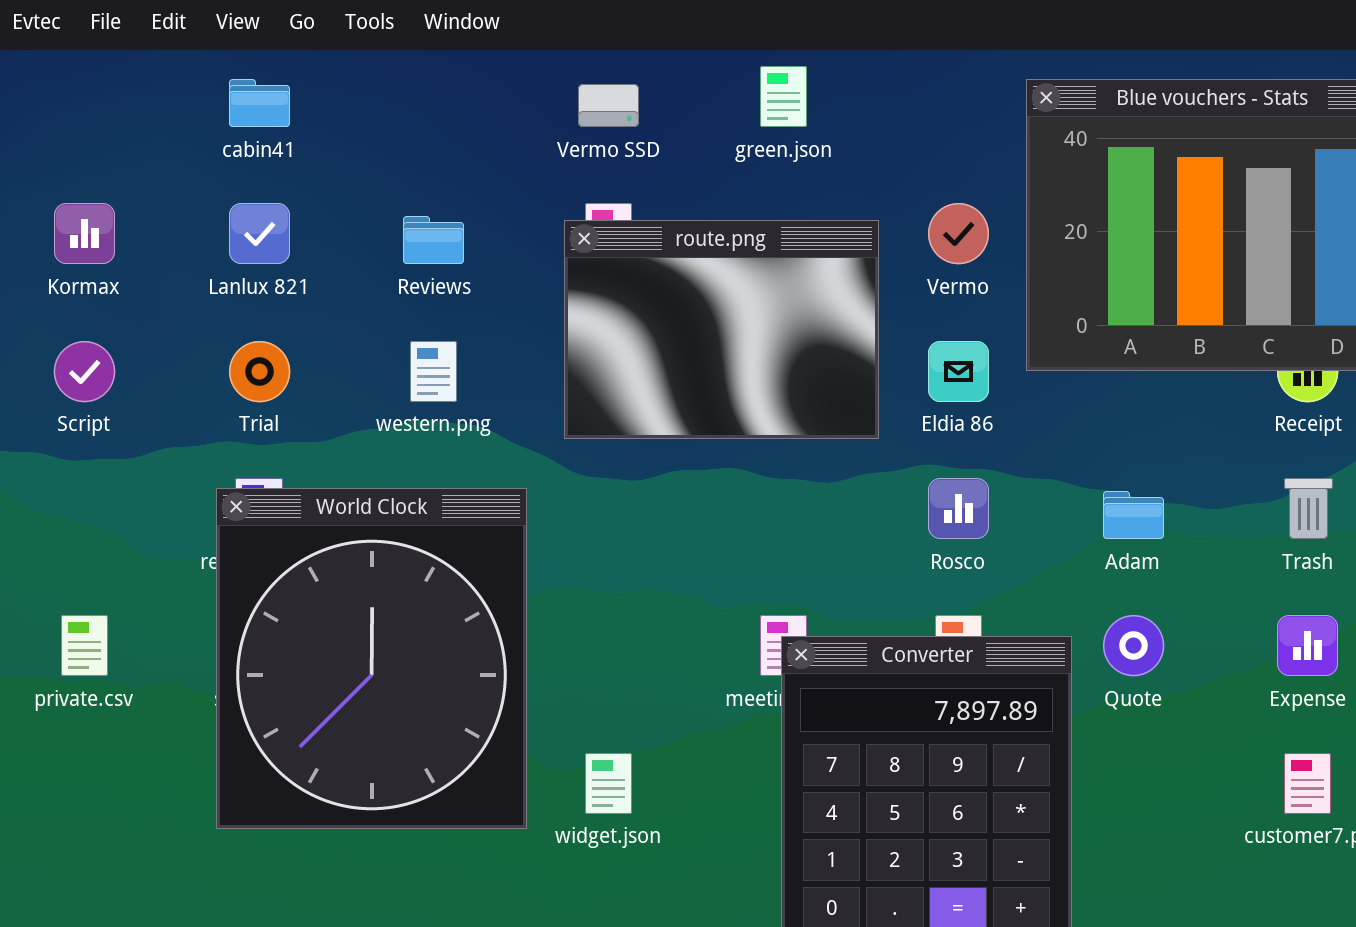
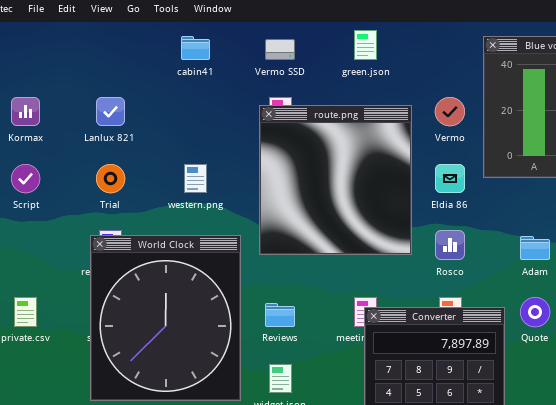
cabin41: [229,79,290,127] -> [181,36,210,60], moved
Reviews: [403,216,464,264] -> [265,303,295,327], moved
route.png: [564,220,879,439] -> [259,105,412,255], resized

